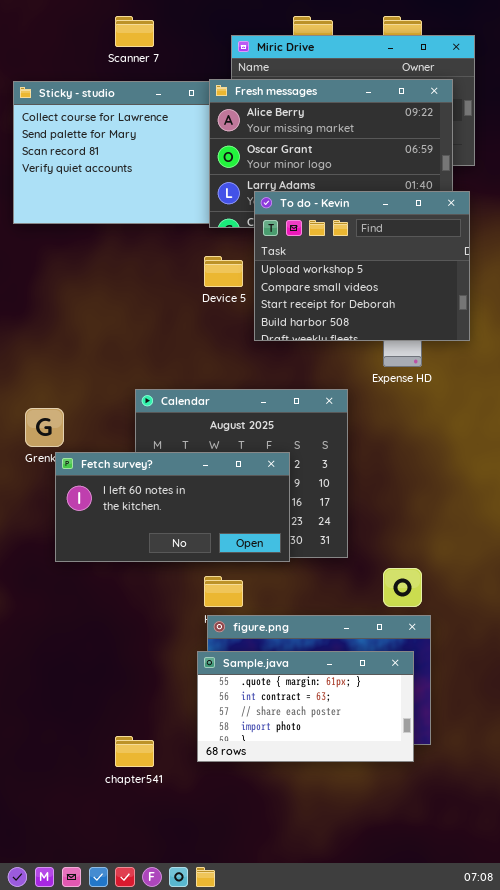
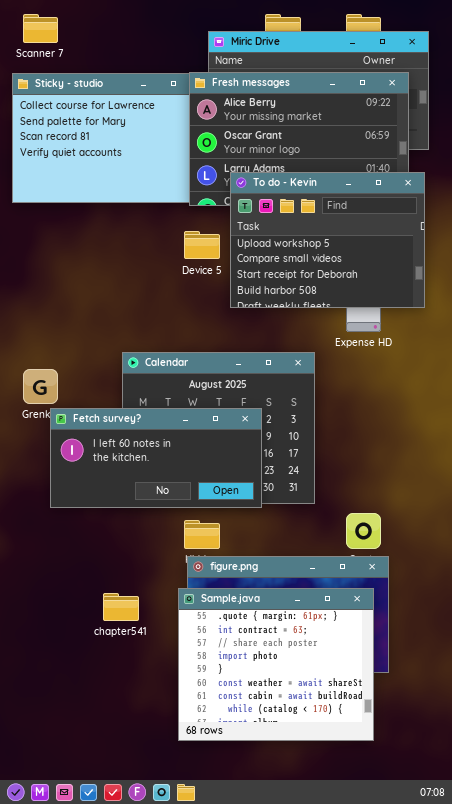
Scanner 7: [115,16,154,47] -> [23,14,58,43], moved
Sample.java: [197,651,414,762] -> [178,588,374,741], resized
chapter541: [115,736,154,767] -> [103,593,139,621], moved

